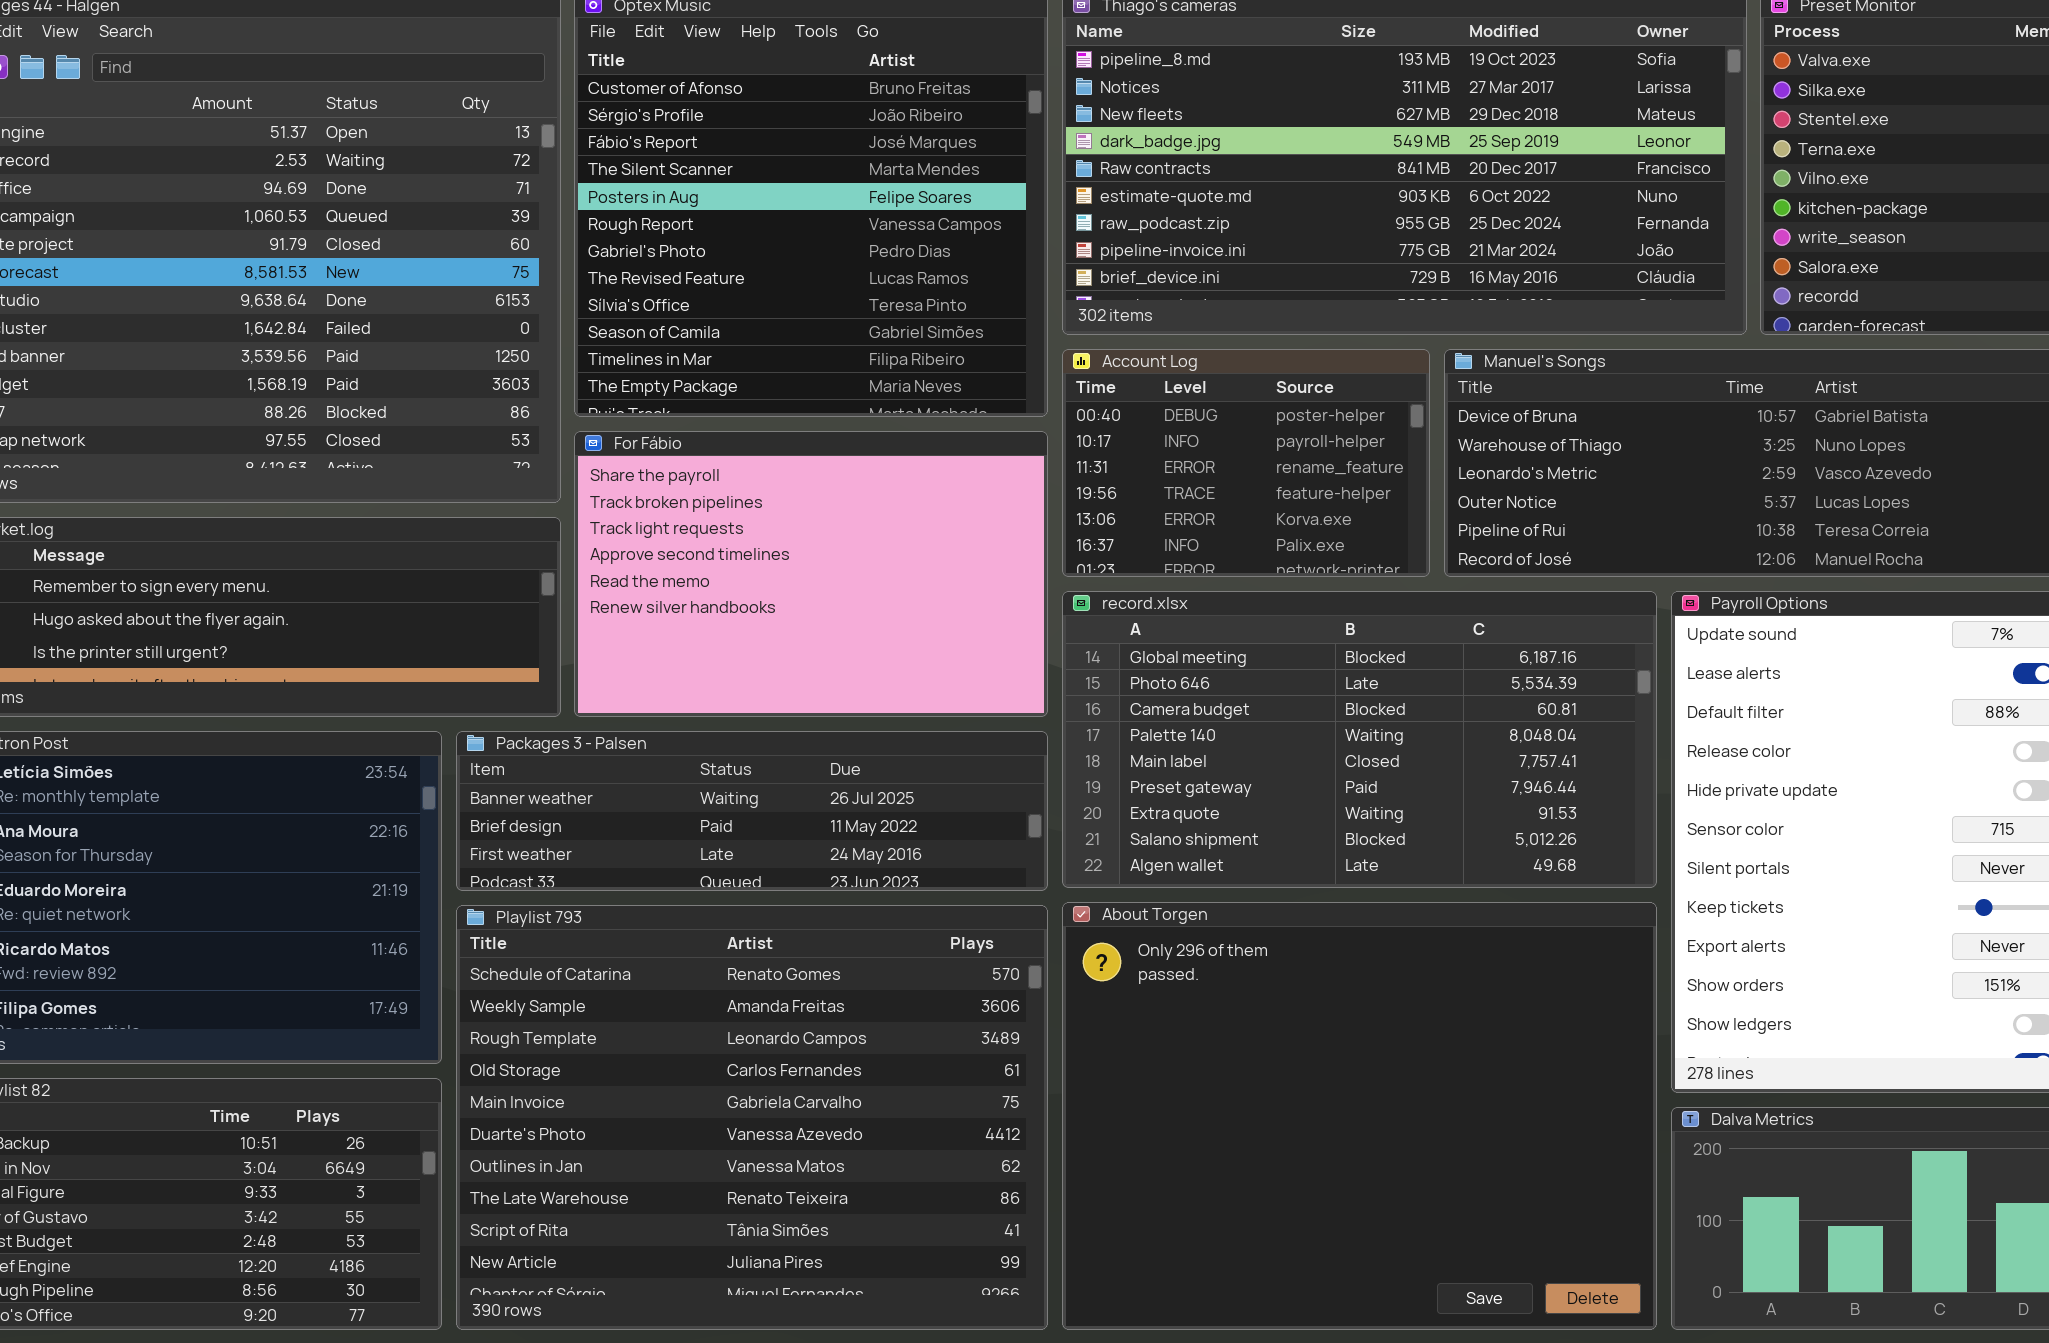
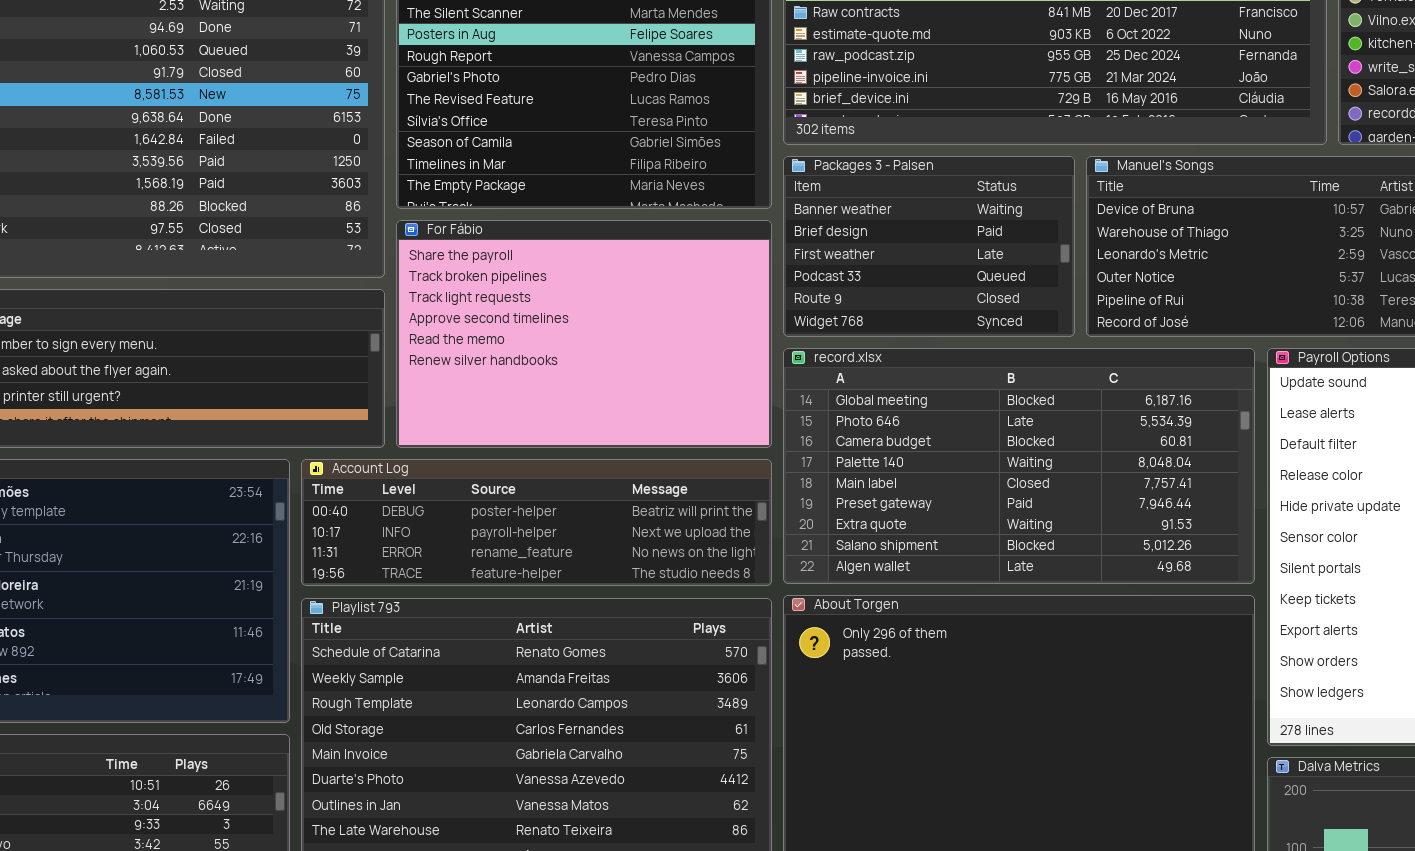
Account Log: [1062,349,1430,577] -> [301,459,772,586], moved, resized
Packages 3 - Palsen: [456,731,1048,891] -> [783,156,1075,337], moved, resized

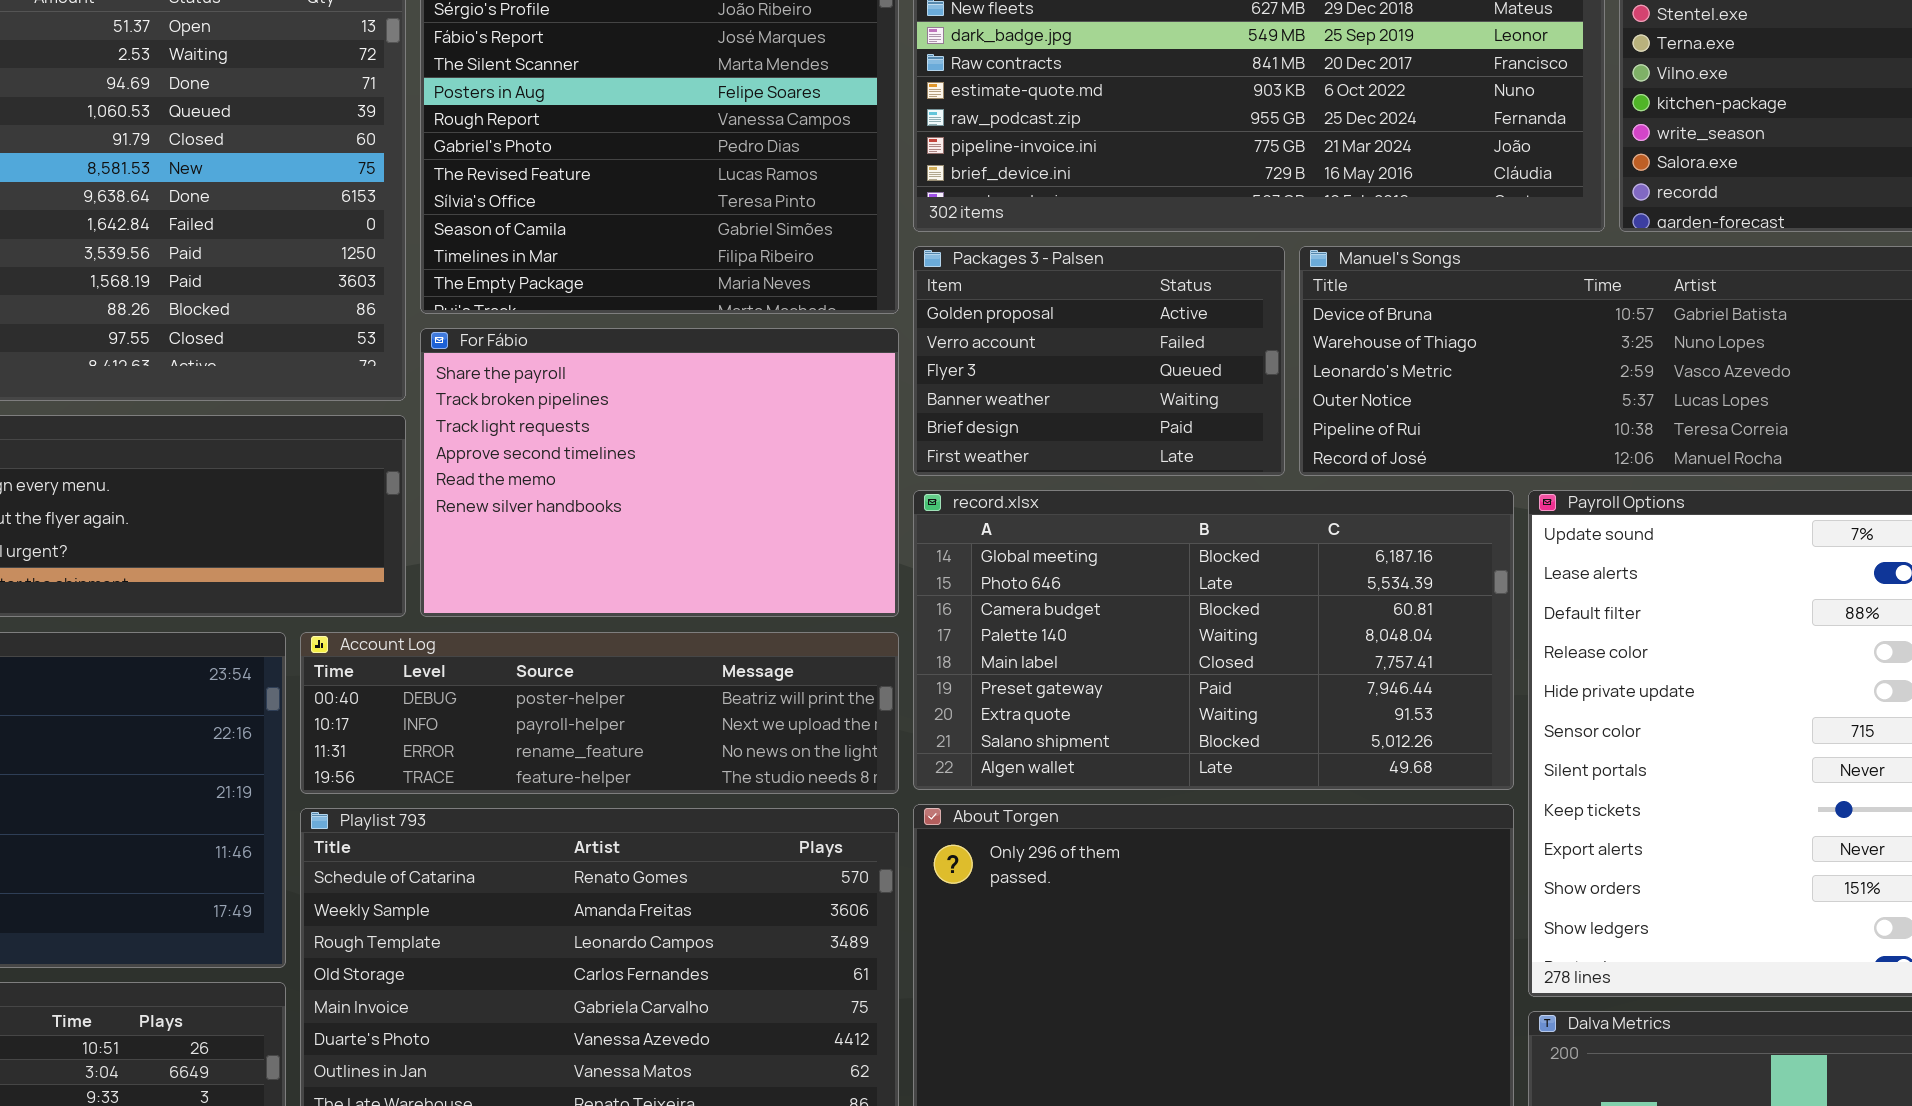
Packages 3 - Palsen: [783,156,1075,337] -> [913,246,1285,476], scrolled up 3 rows

